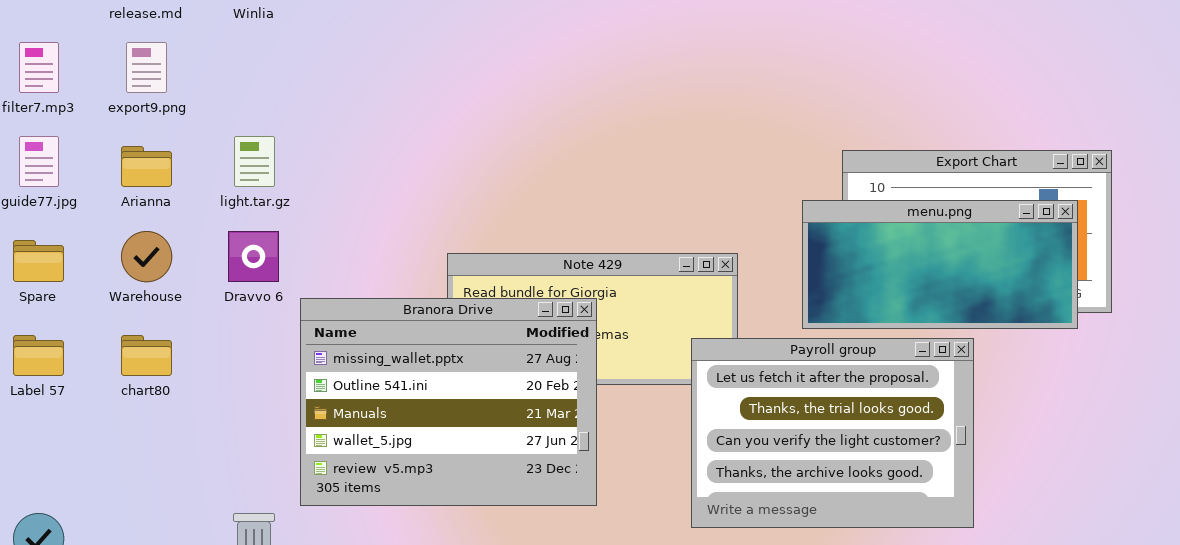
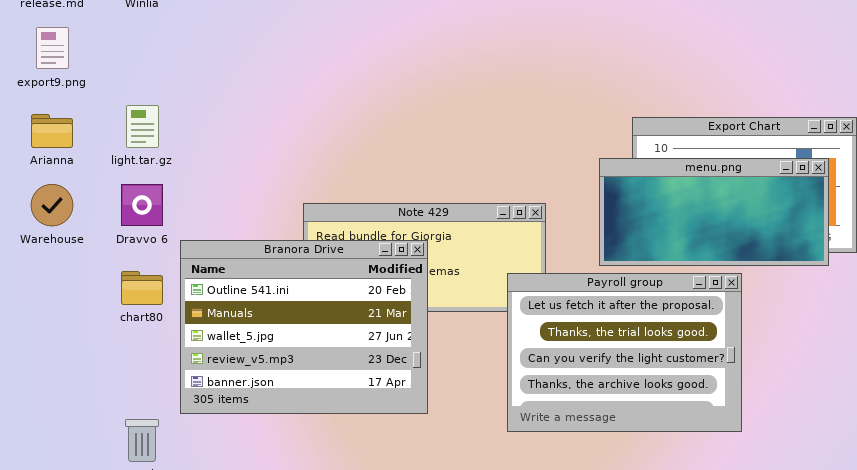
Branora Drive: [300,298,597,506] -> [180,240,428,414], scrolled down 1 row
chart80: [121,335,172,376] -> [121,271,163,305], moved

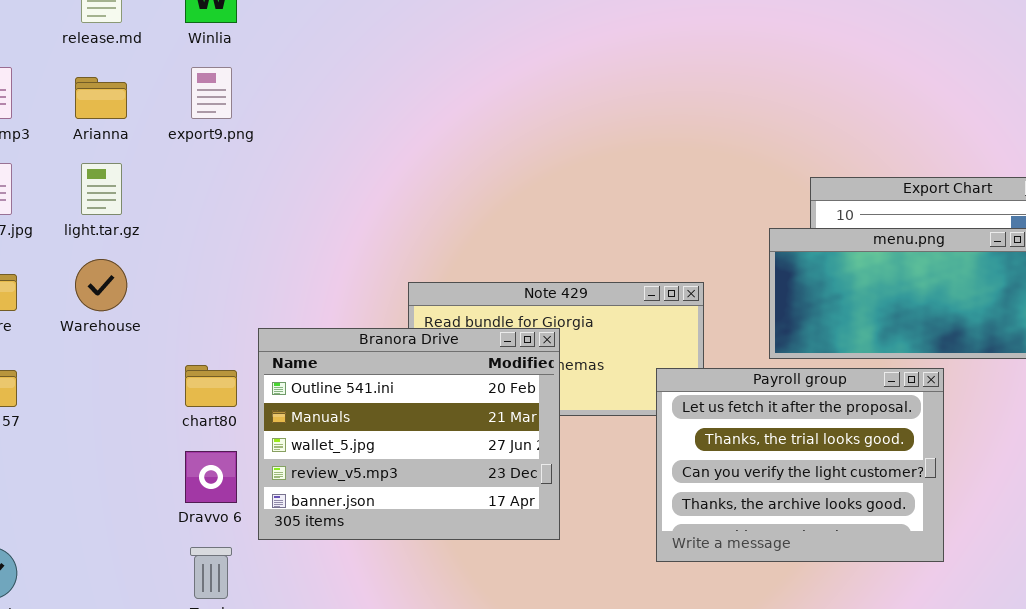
export9.png: [36,27,69,69] -> [191,67,232,119], moved
light.tar.gz: [126,105,159,148] -> [81,163,122,215], moved
Arianna: [31,114,73,148] -> [75,77,127,119], moved
Dravvo 6: [121,184,163,226] -> [185,451,237,503], moved

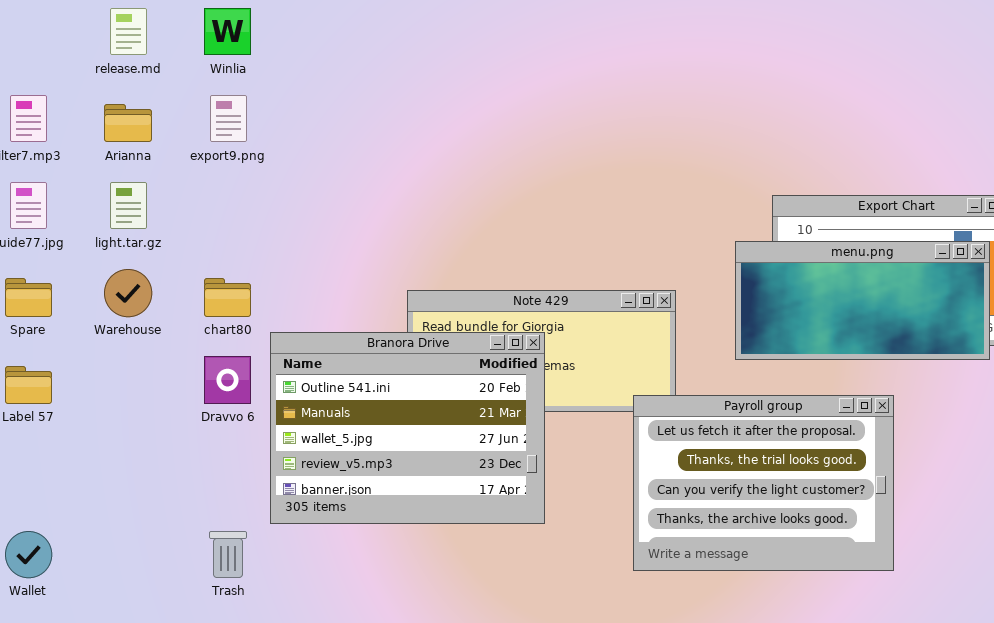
chart80: [185,365,237,407] -> [204,278,251,317], moved
Payroll group: [656,368,944,562] -> [633,395,894,571], moved
Dravvo 6: [185,451,237,503] -> [204,356,251,404], moved

